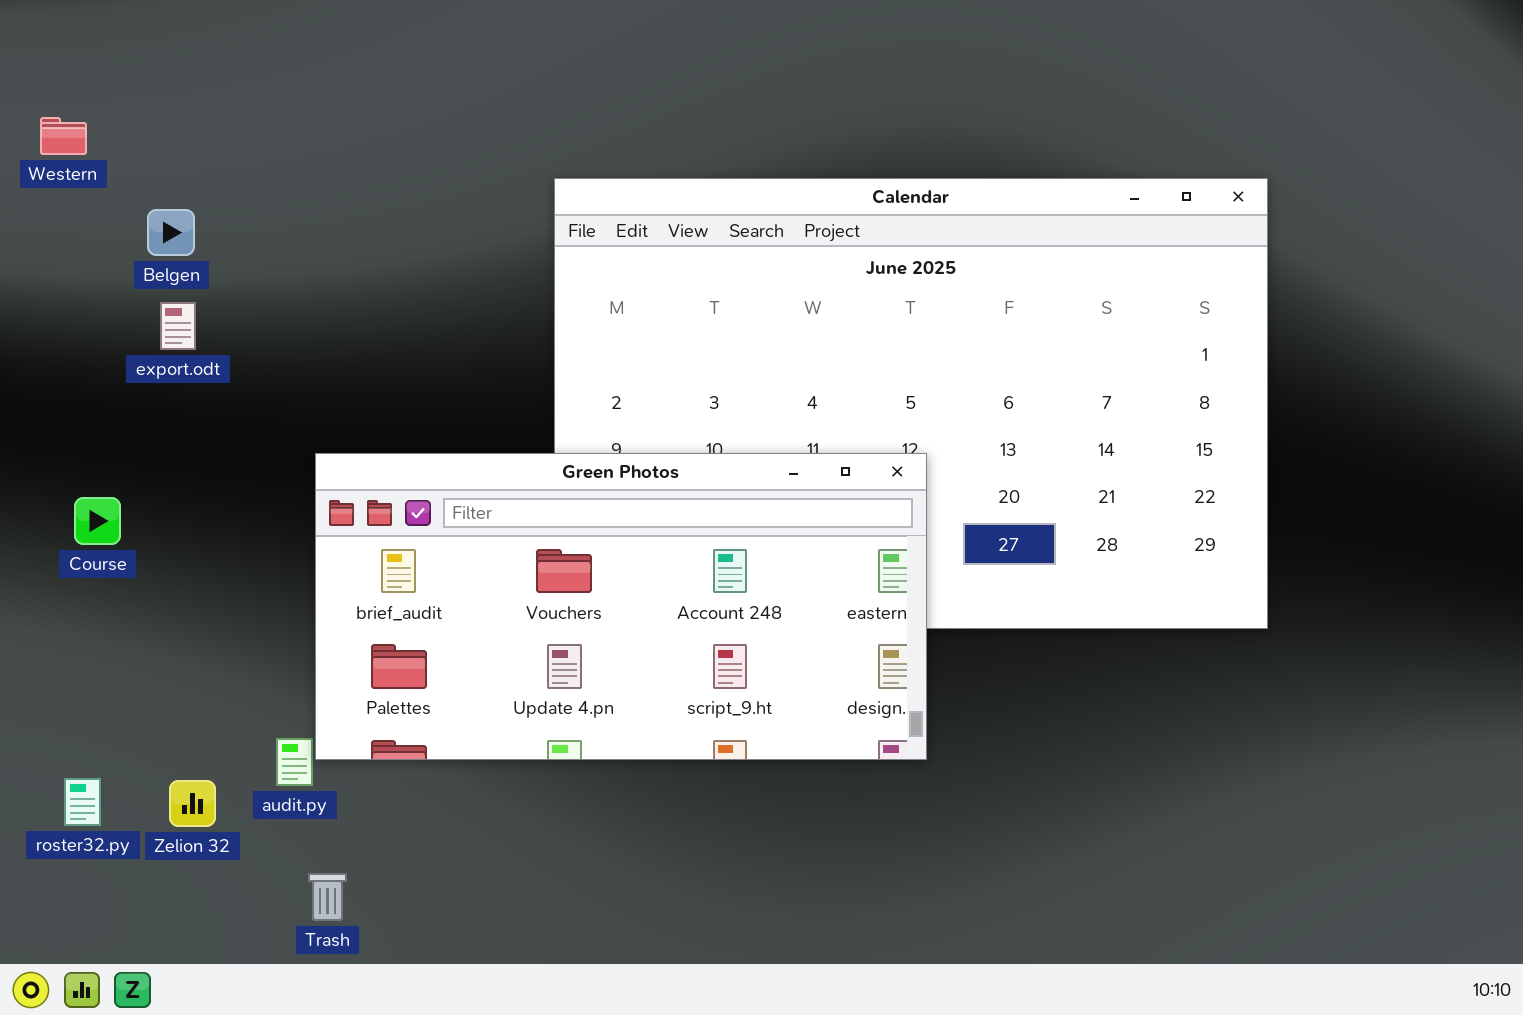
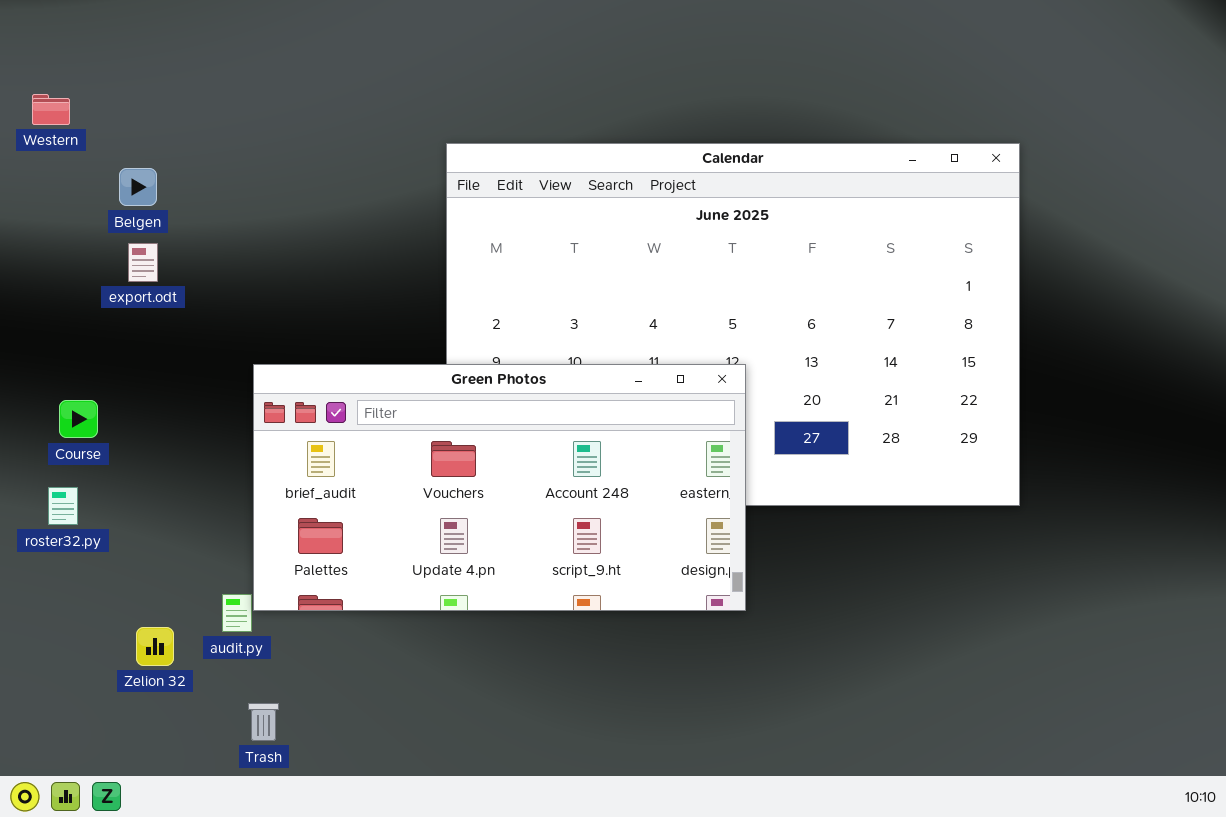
roster32.py: [64,778,101,826] -> [48,487,78,525], moved

